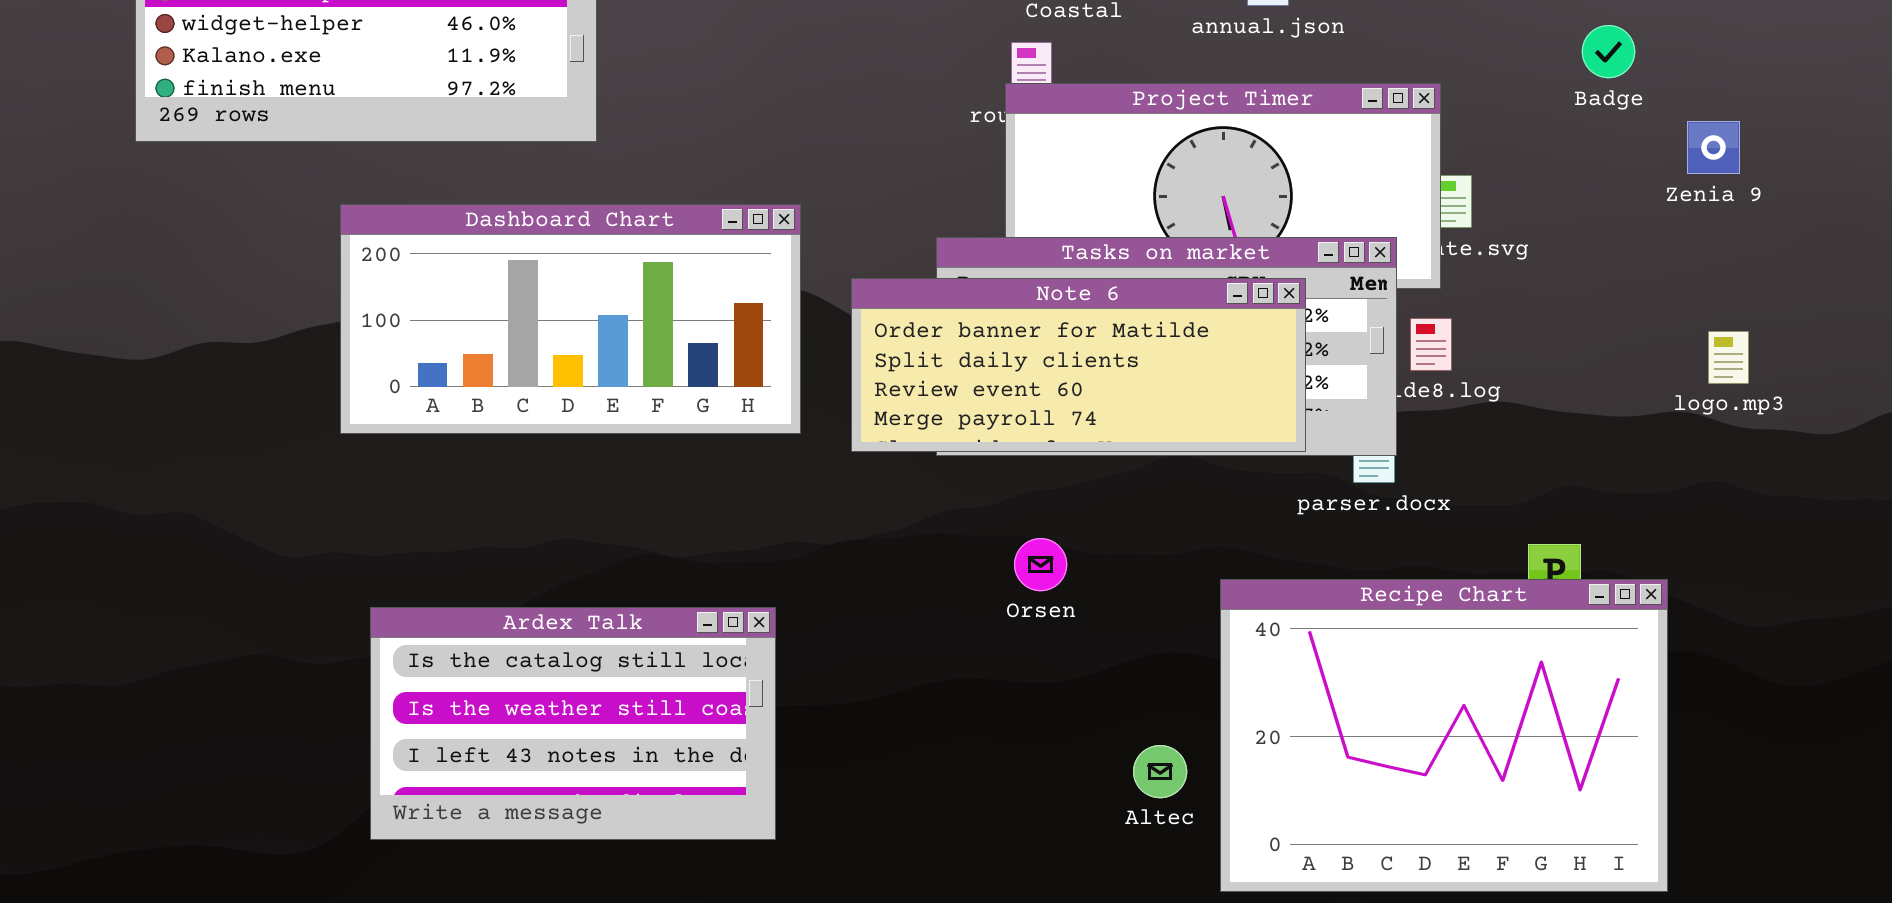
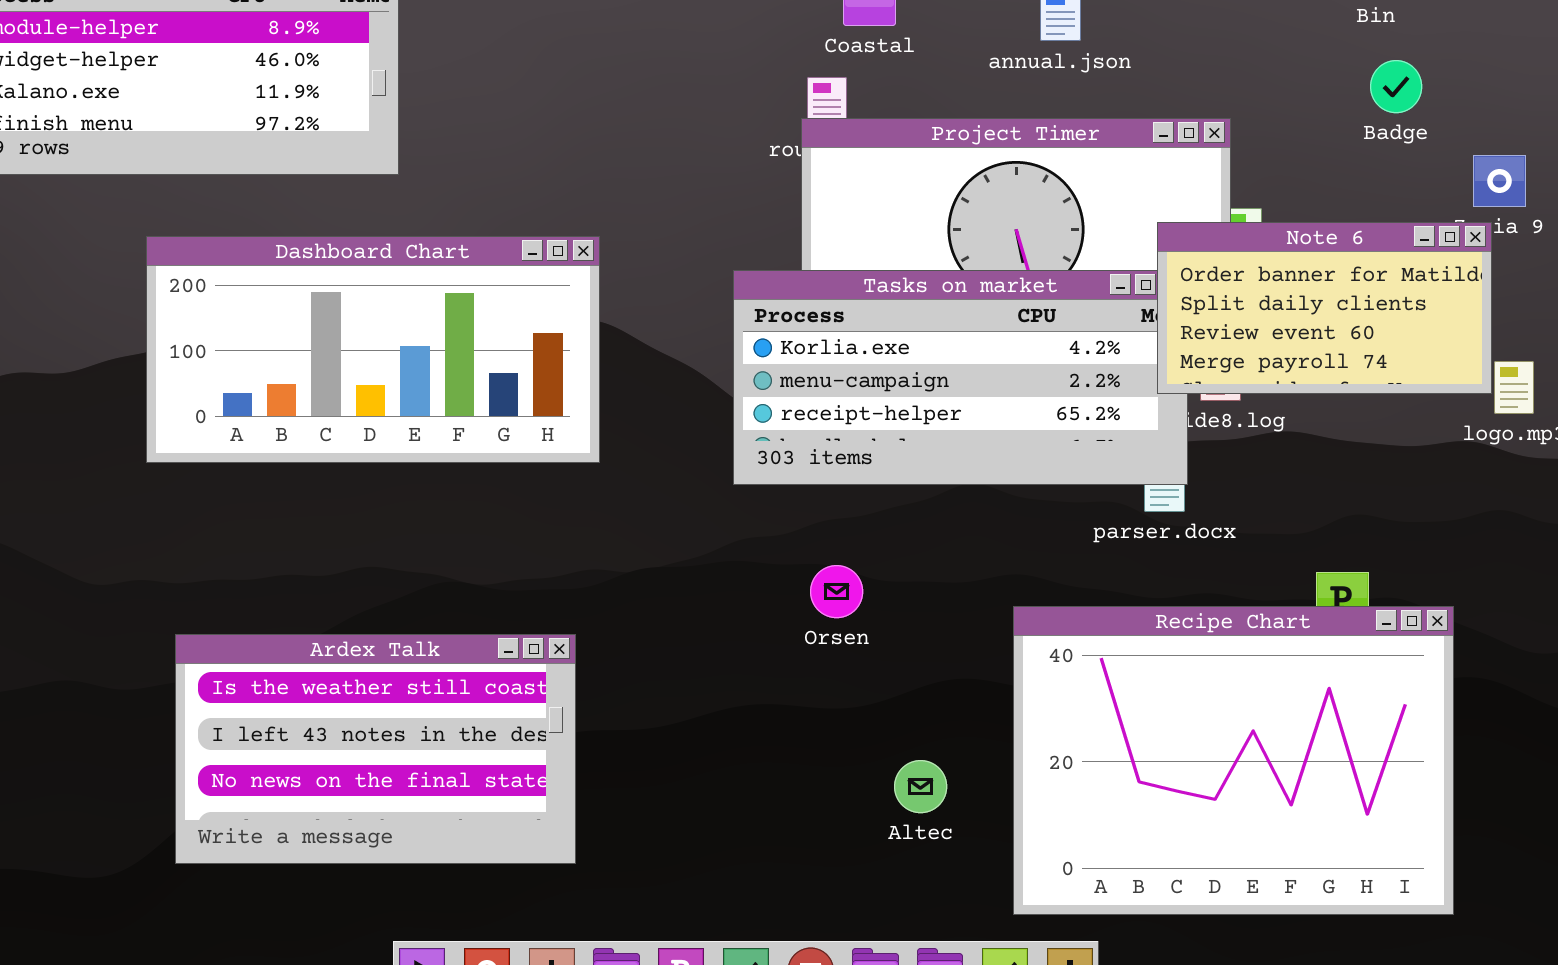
Note 6: [851,278,1306,452] -> [1157,222,1492,394], moved, resized
Ardex Talk: [370,607,776,840] -> [175,634,576,864], scrolled down 1 row
Altec: [1133,745,1187,798] -> [894,760,947,813], moved

